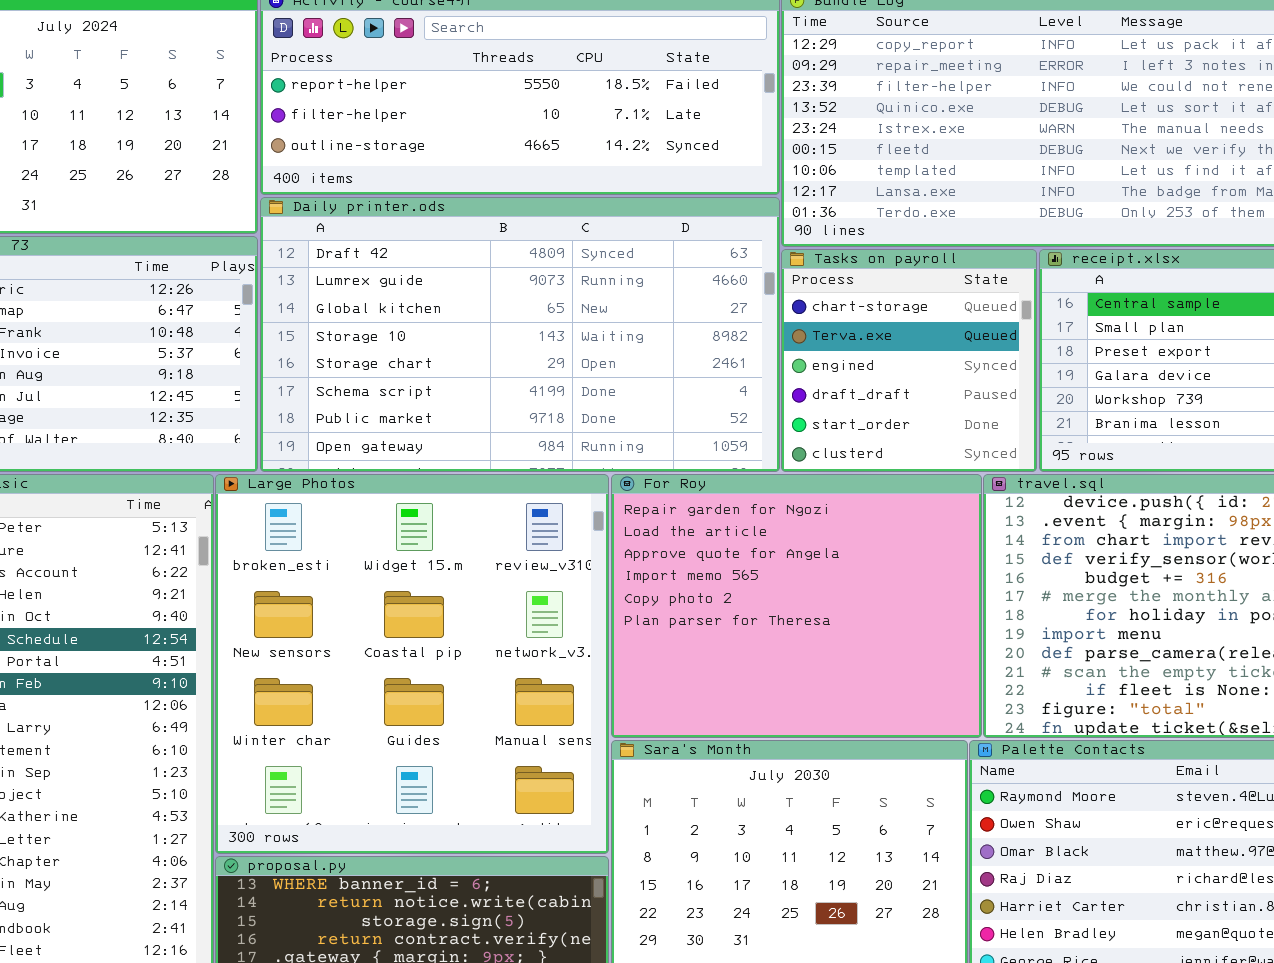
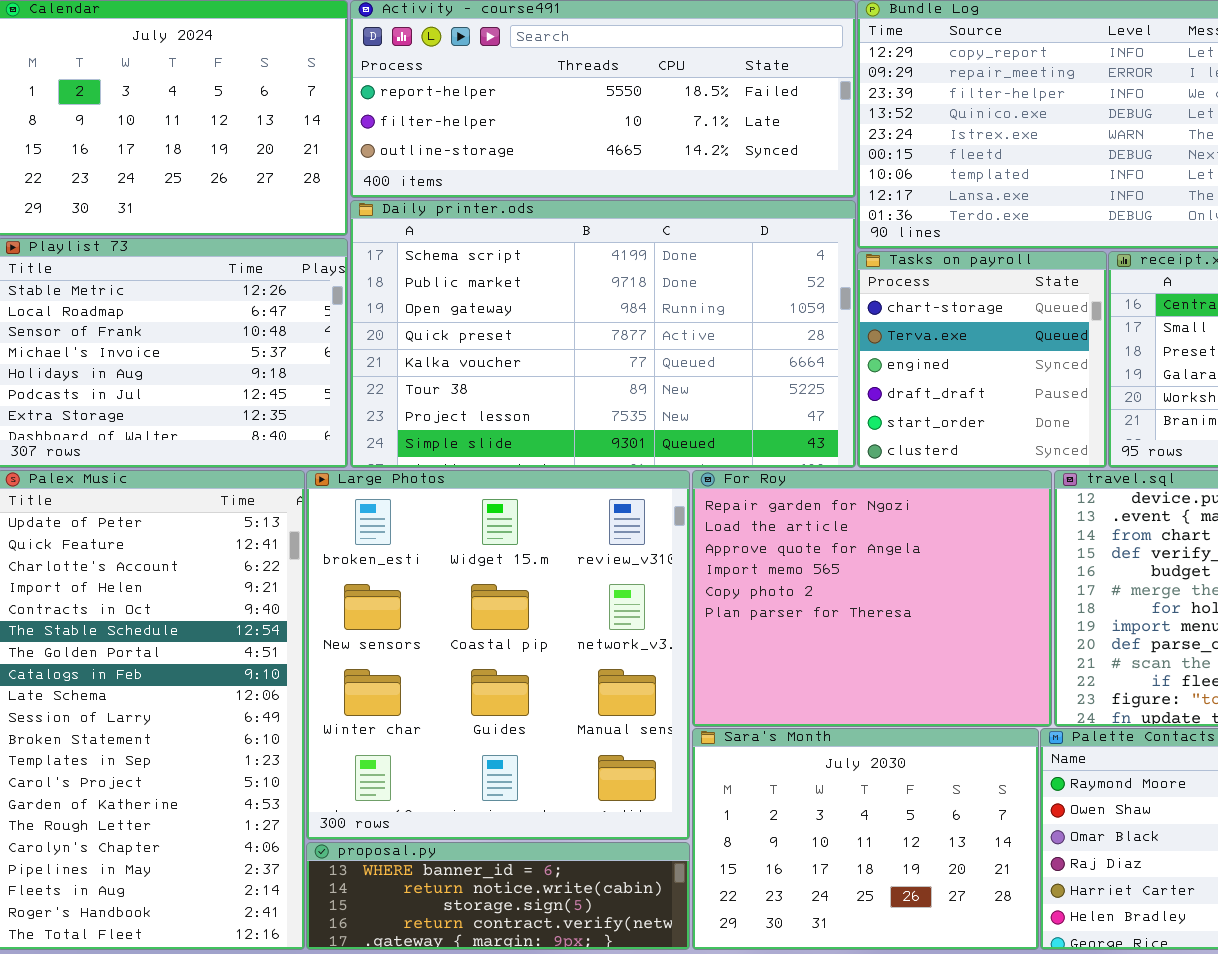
Daily printer.ods: [260,197,780,472] -> [350,200,856,468], scrolled down 5 rows

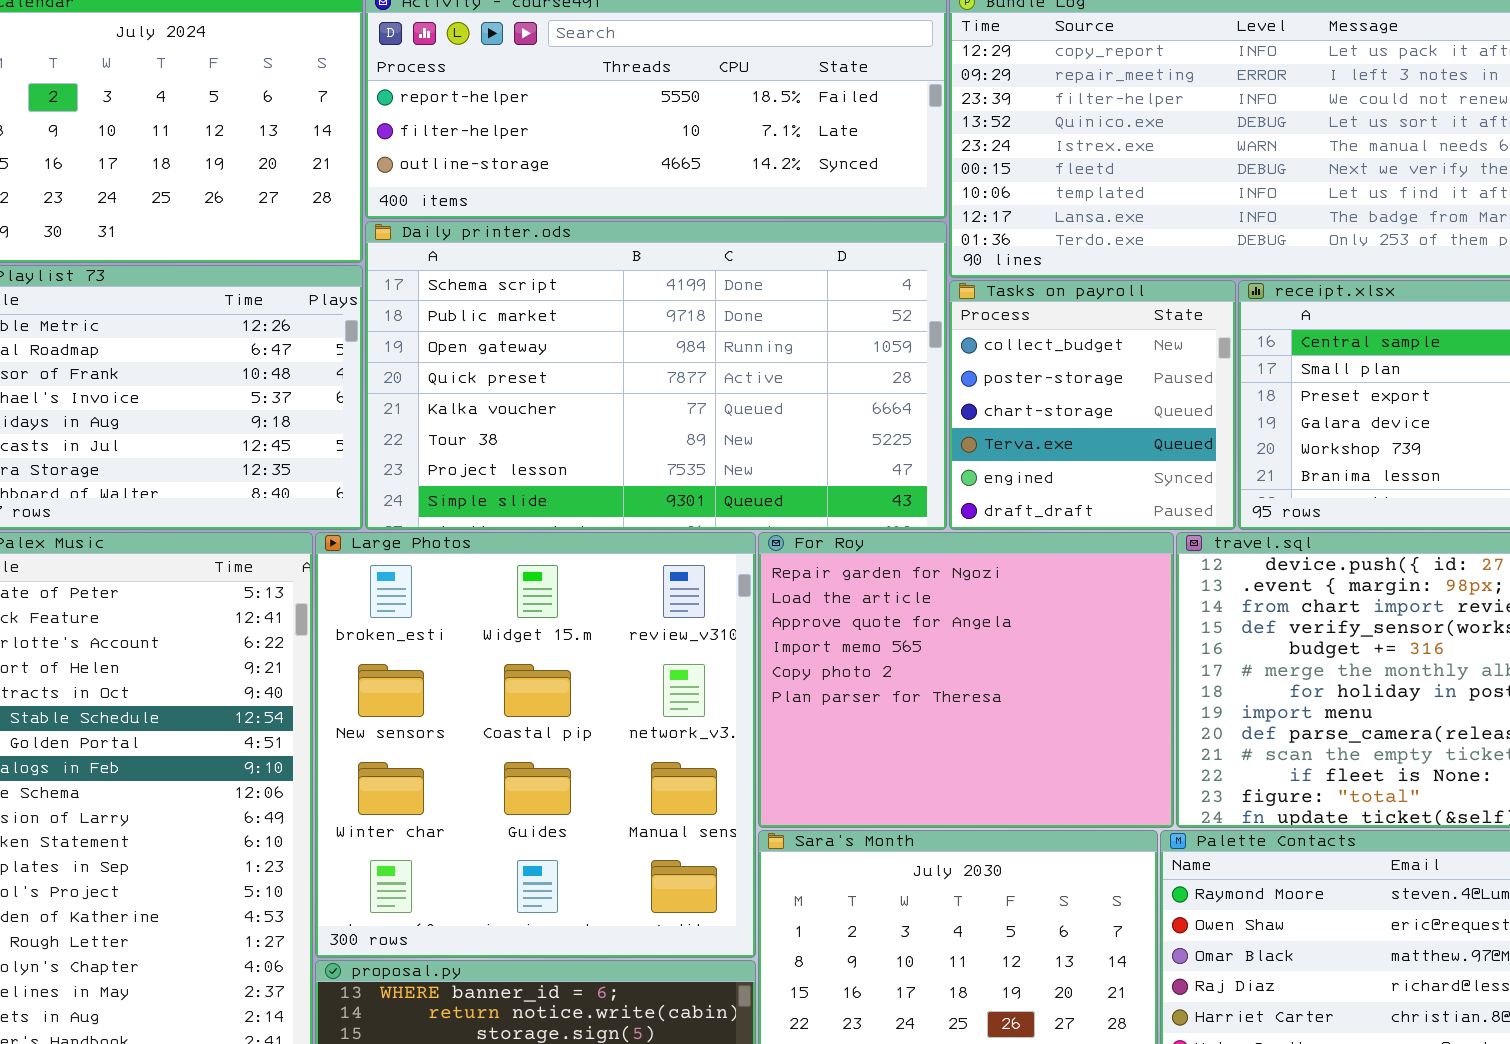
Tasks on payroll: [857,251,1107,468] -> [949,280,1236,530], scrolled up 2 rows

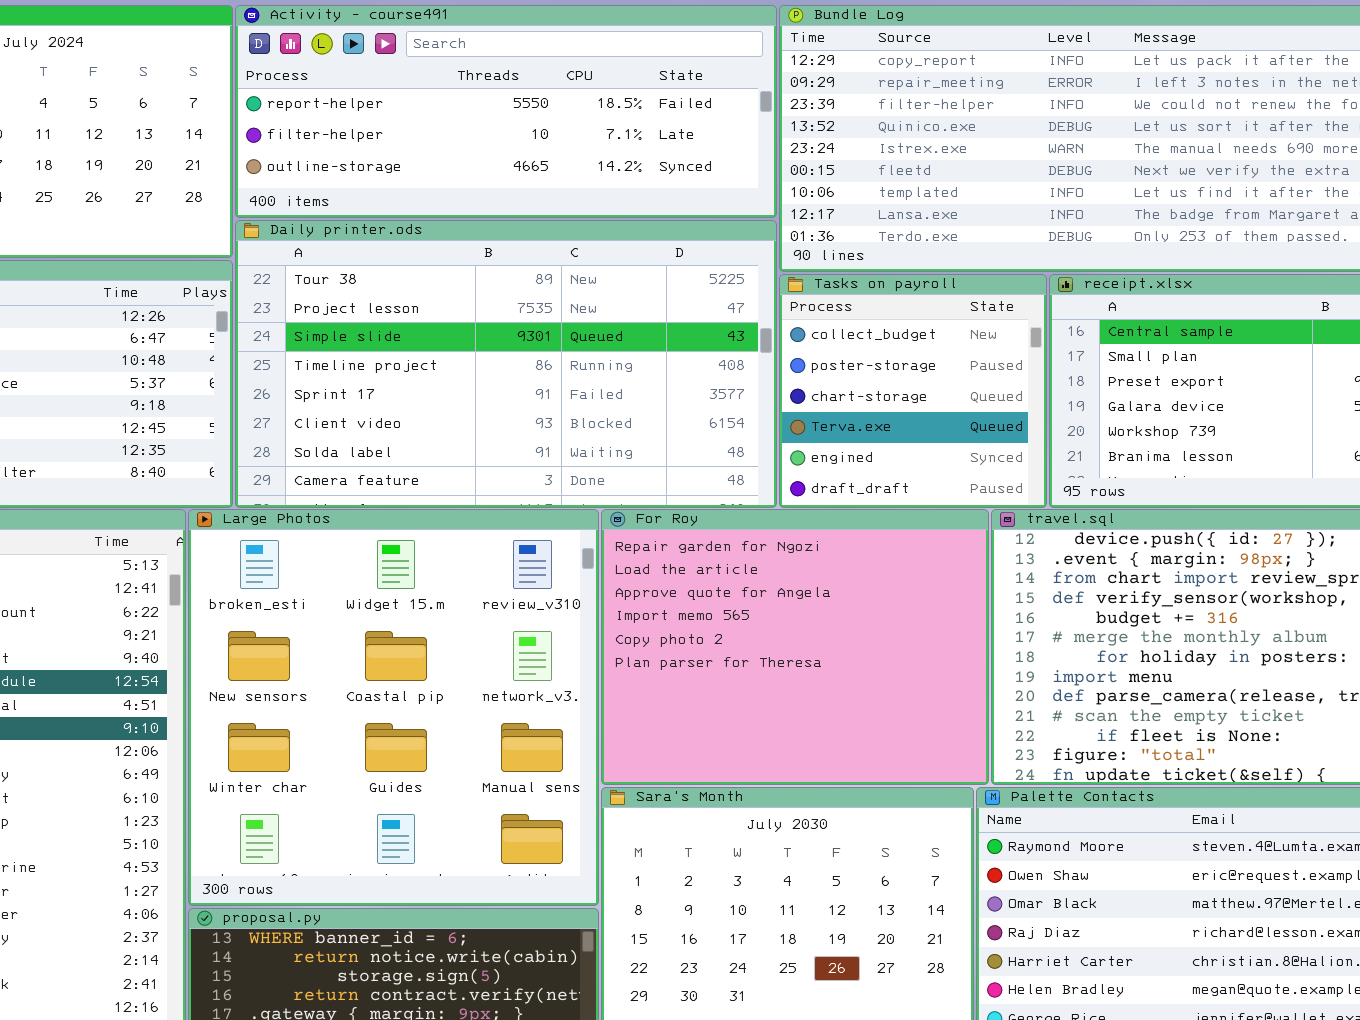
Daily printer.ods: [365,221,947,530] -> [235,220,777,508], scrolled down 5 rows

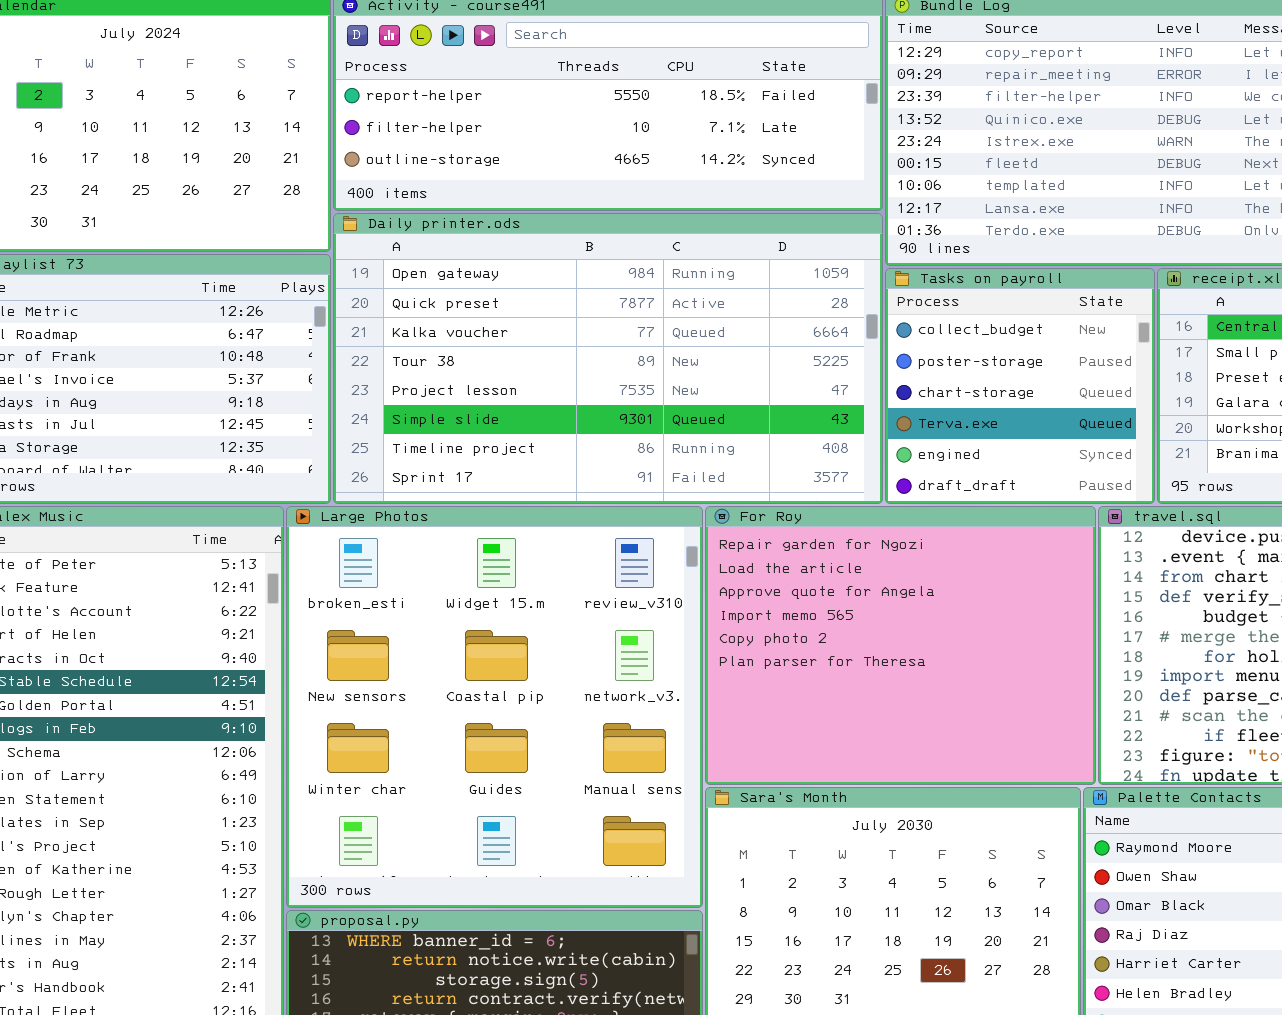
Daily printer.ods: [235,220,777,508] -> [333,213,883,504], scrolled up 3 rows

